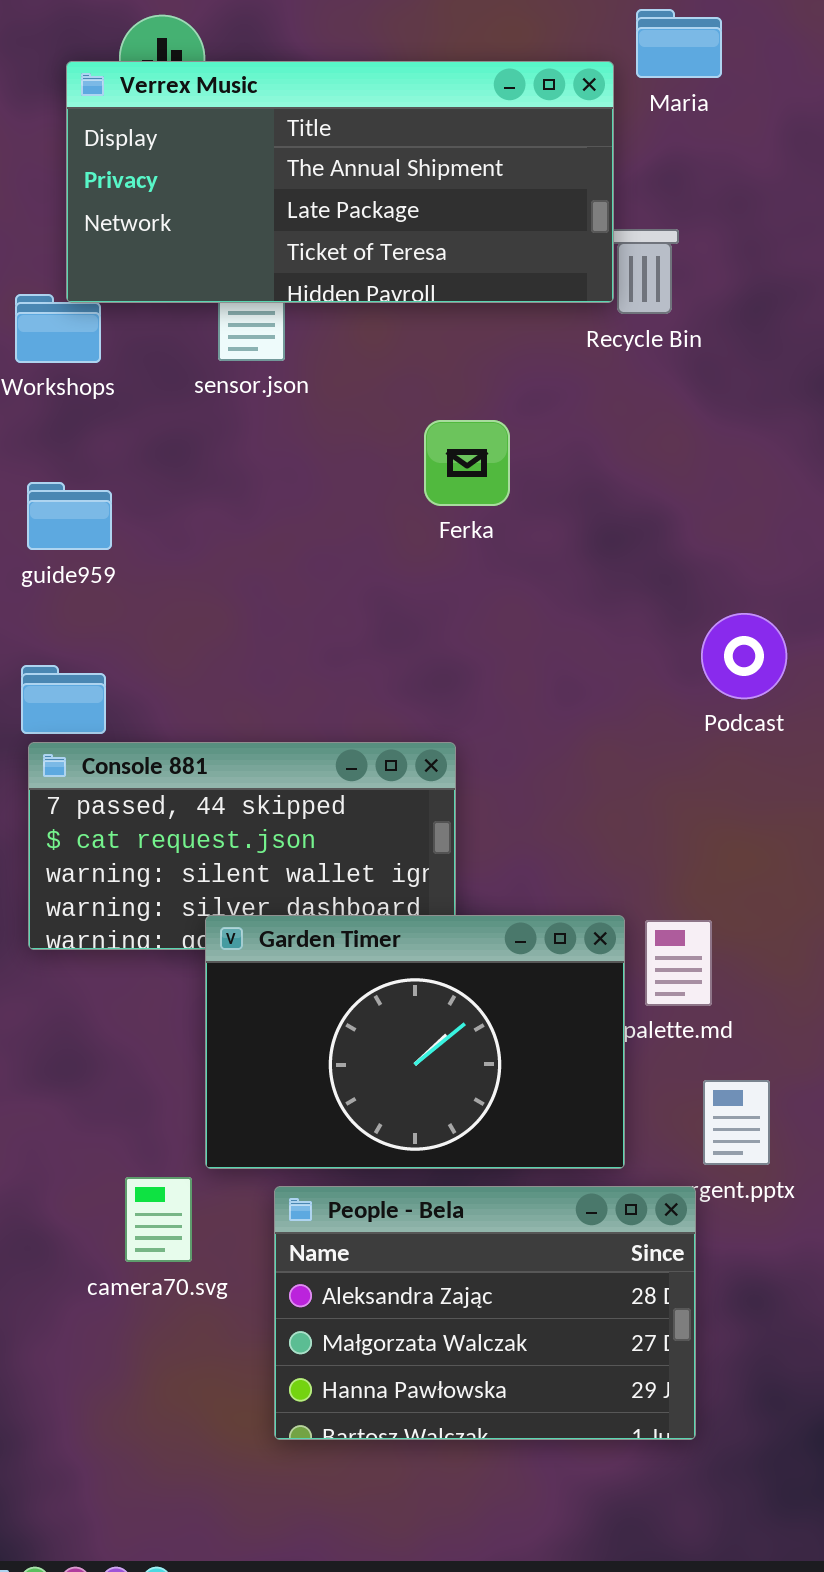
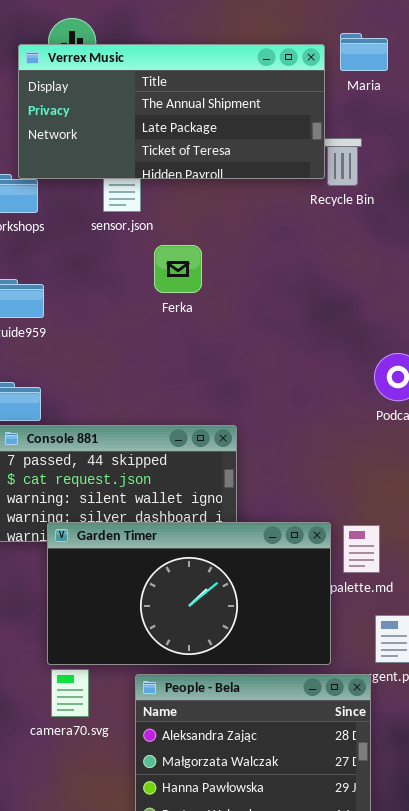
Maria: [636,9,722,78] -> [340,33,388,71], moved
Ferka: [424,420,510,506] -> [154,245,202,293], moved
Garden Timer: [205,915,625,1169] -> [47,522,331,665], resized

